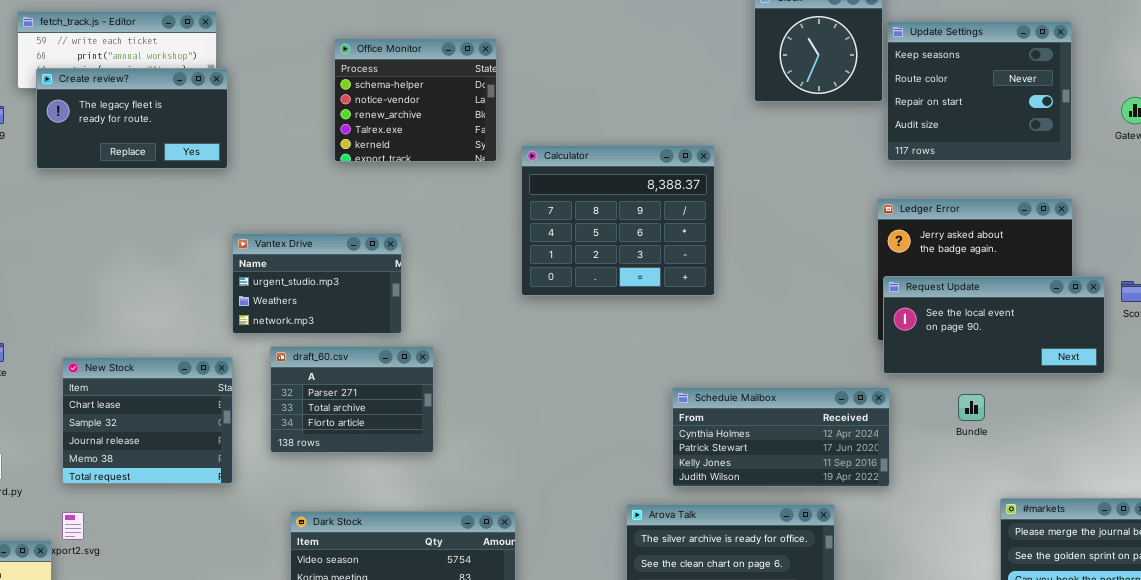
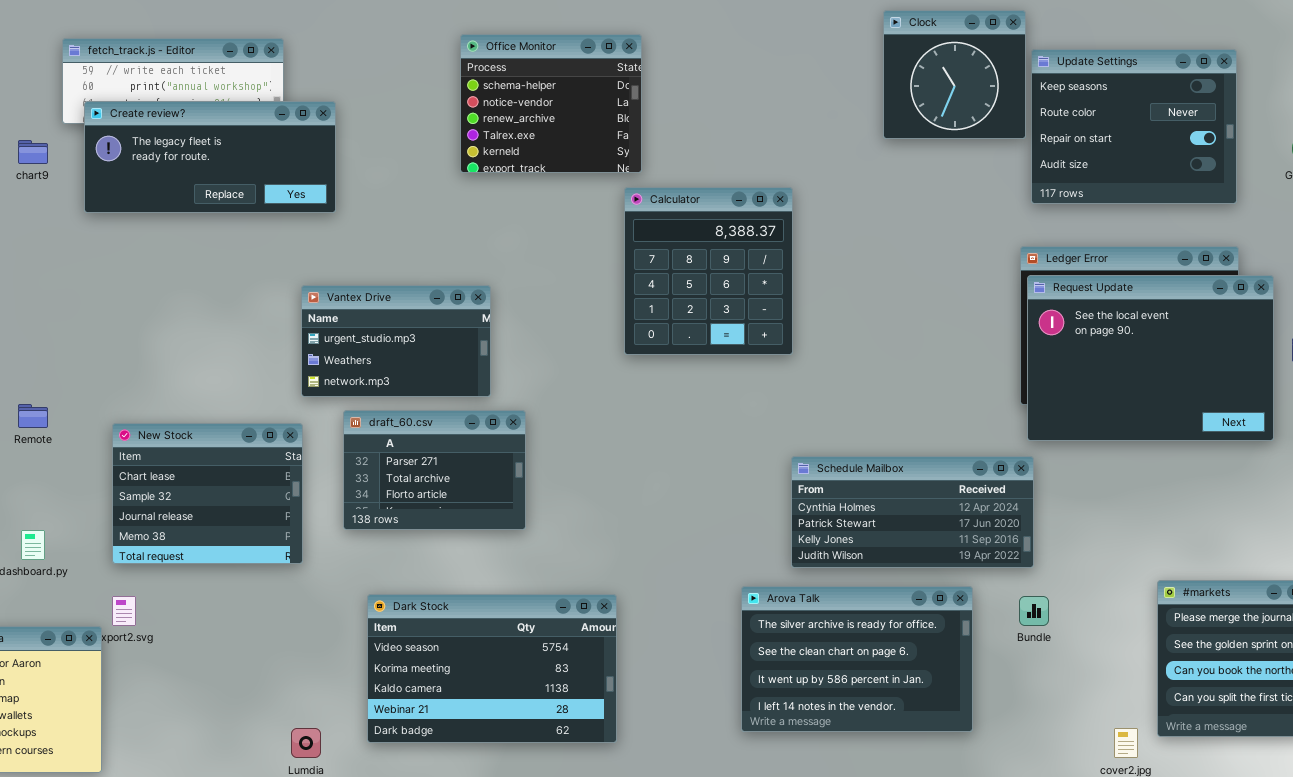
Office Monitor: [334,38,497,162] -> [460,34,642,173], moved
Create review?: [36,68,228,169] -> [84,101,336,213], resized
Calculator: [521,145,715,296] -> [624,187,793,355], resized
Request Update: [883,276,1105,374] -> [1027,275,1274,441], resized
Bundle: [958,394,985,421] -> [1019,596,1049,626], moved

